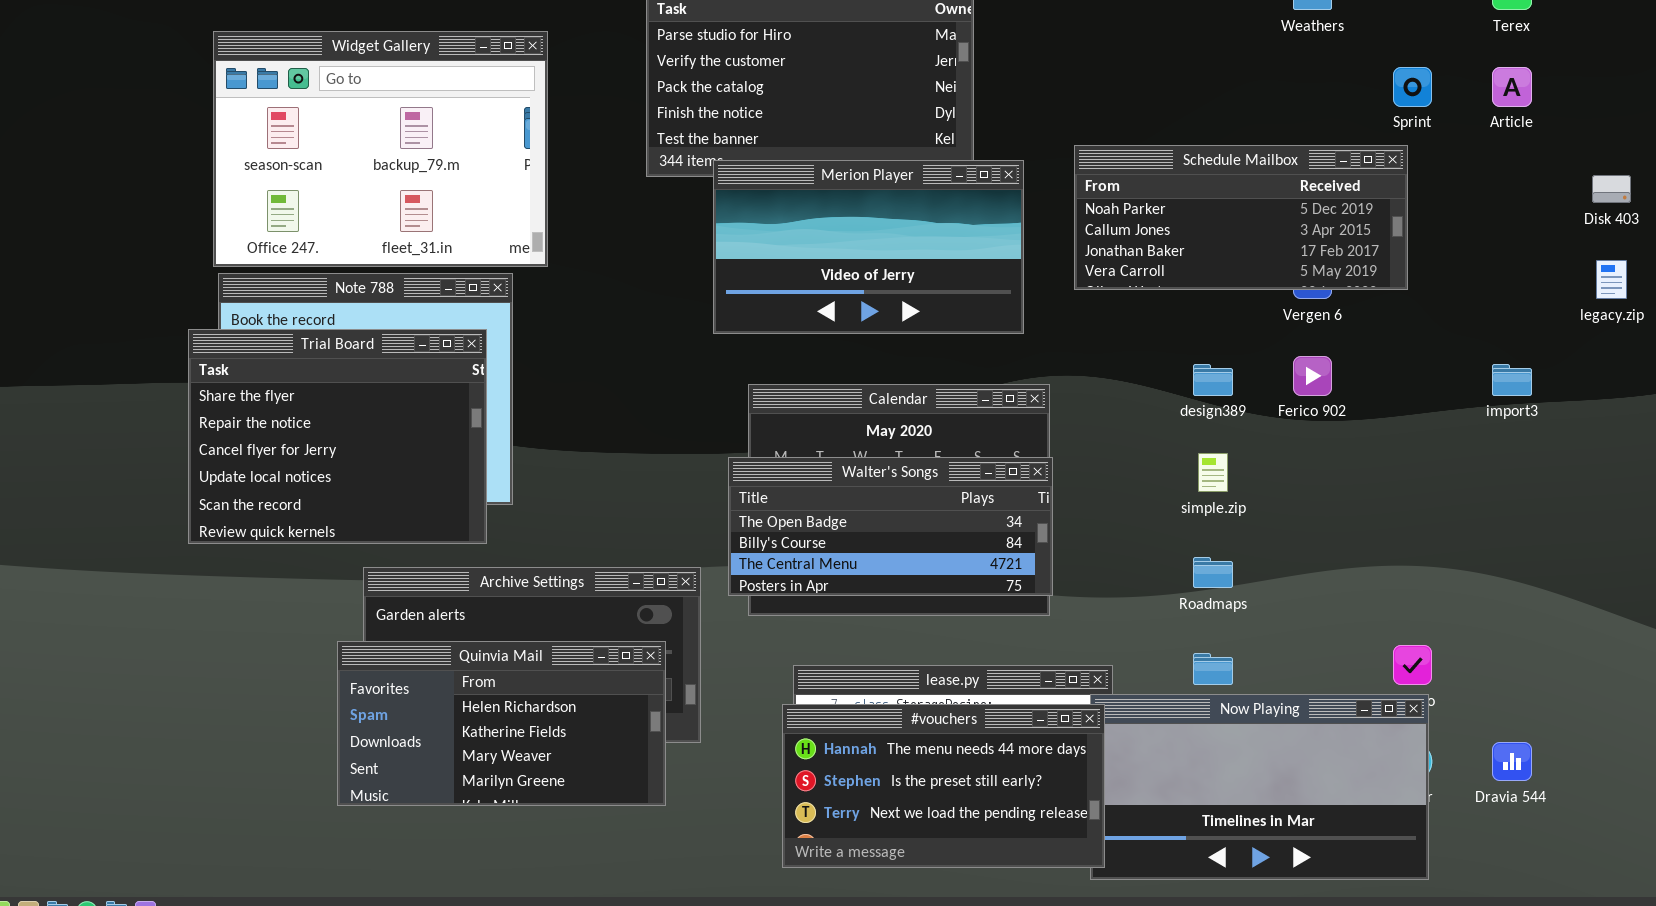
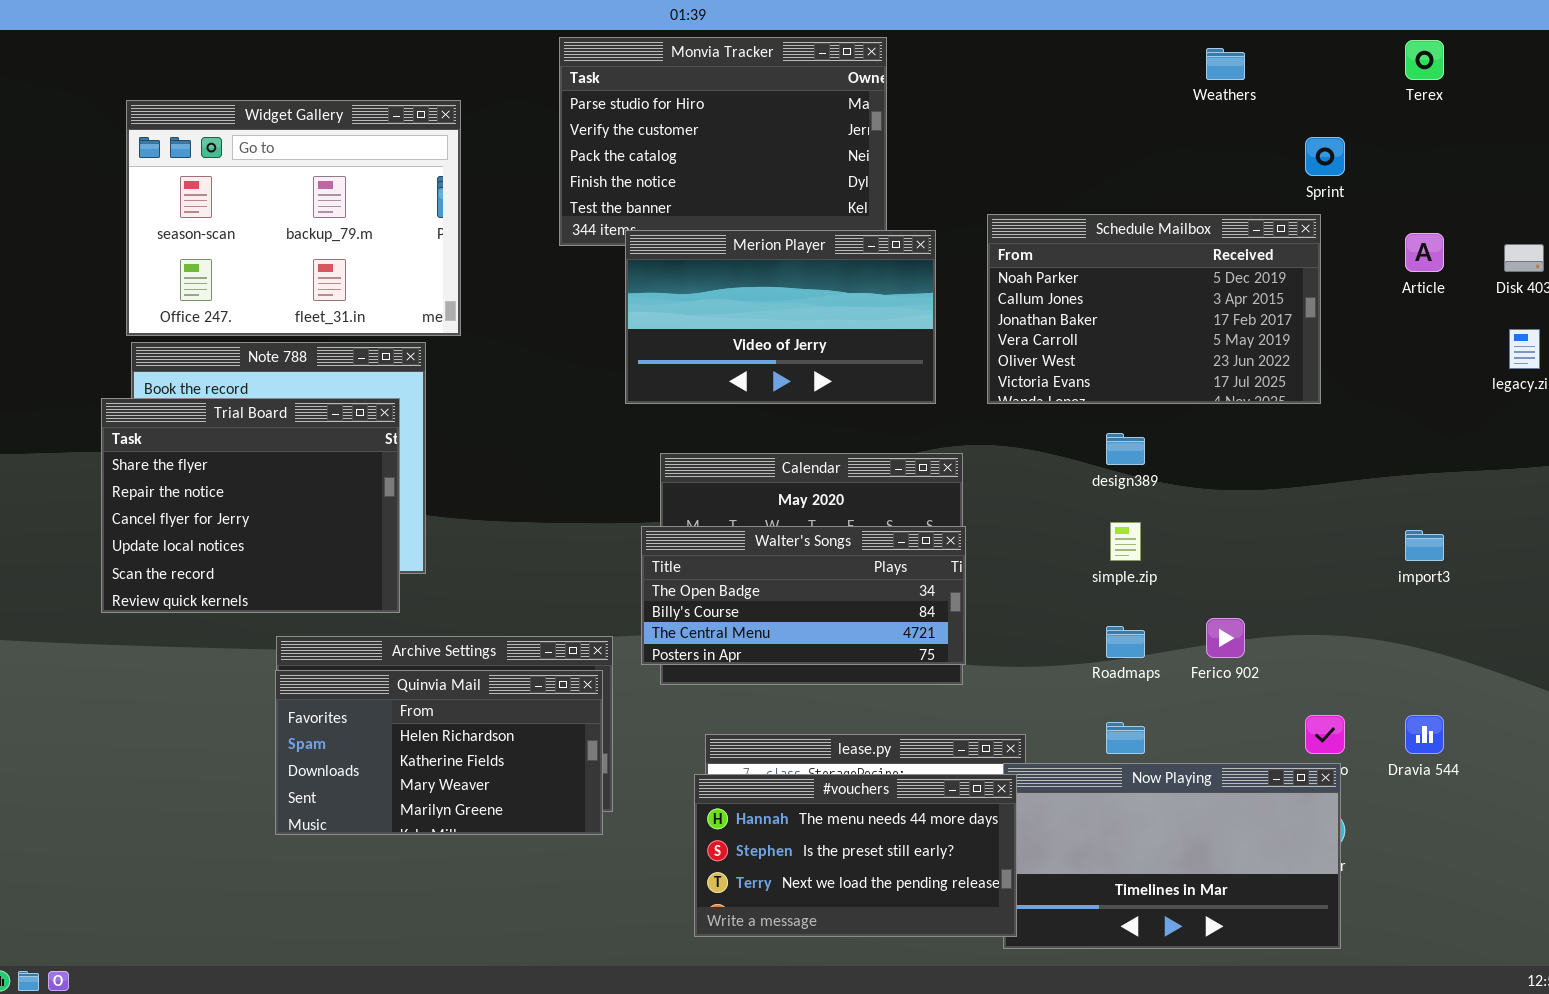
Article: [1492,67,1532,107] -> [1405,233,1444,272], moved
Schedule Mailbox: [1074,145,1408,290] -> [987,214,1321,404], resized
Ferico 902: [1293,356,1332,396] -> [1206,618,1245,658], moved
import3: [1492,364,1532,396] -> [1405,530,1444,561], moved
Quinvia Mail: [337,641,666,806] -> [275,670,603,835], moved
Dravia 544: [1492,742,1532,781] -> [1405,715,1444,754], moved

